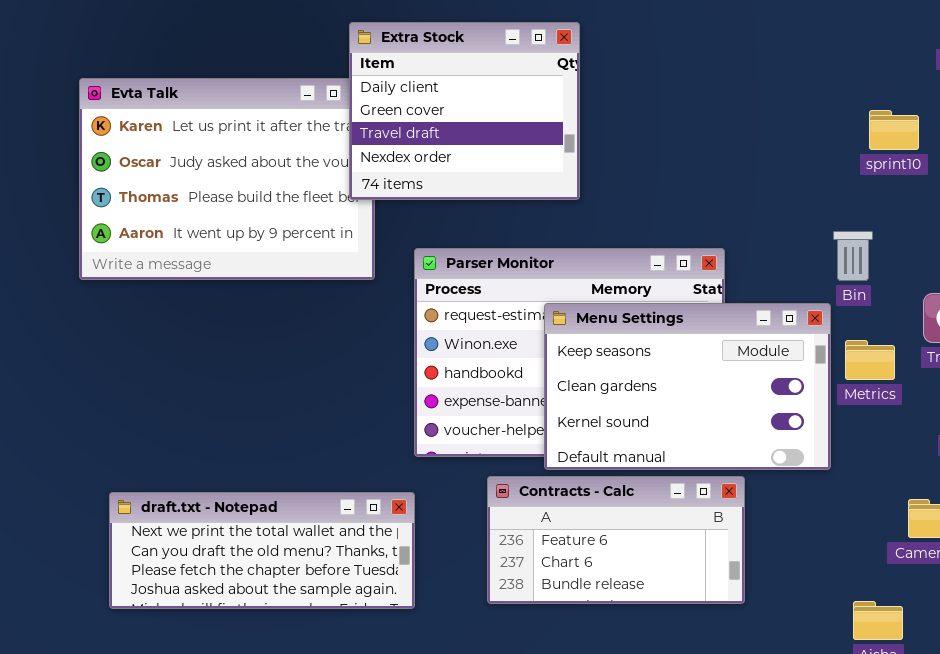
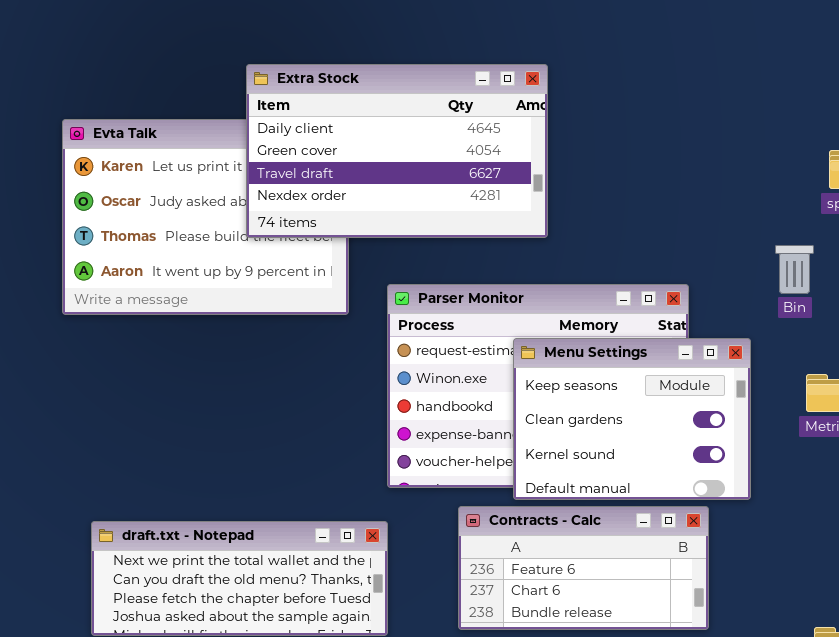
Extra Stock: [349,22,580,200] -> [246,64,548,238], resized
Bin: [833,231,873,281] -> [775,245,814,294], moved
Menu Settings: [544,303,831,470] -> [513,338,751,500], resized

